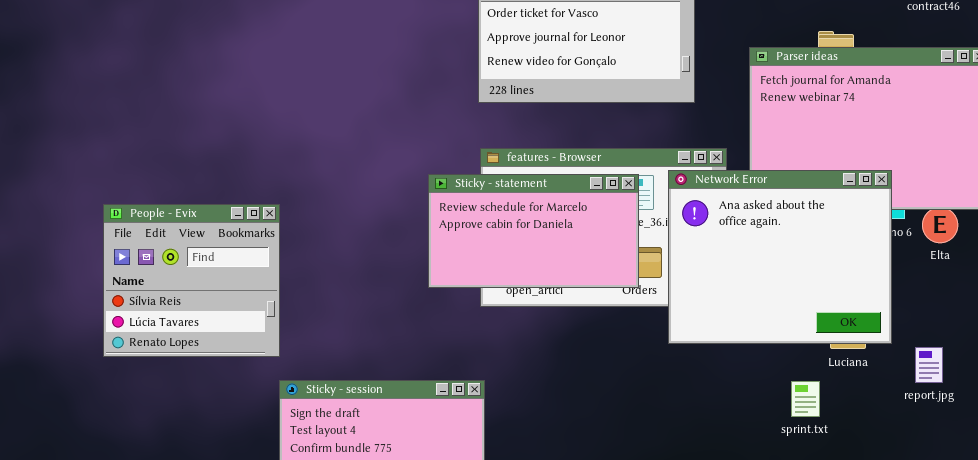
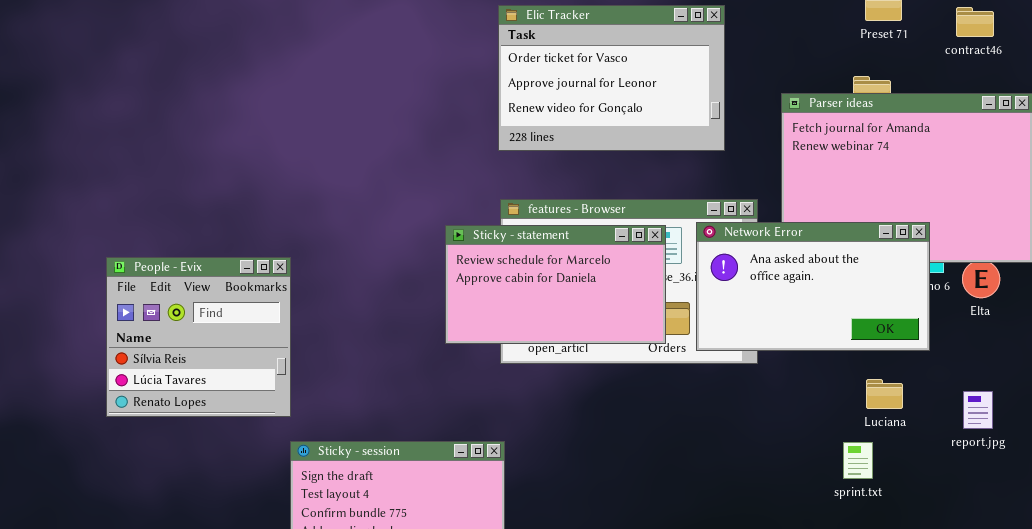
Network Error: [668,170,892,344] -> [696,222,930,351], resized
report.jpg: [915,347,943,383] -> [963,391,993,429], moved
sprint.txt: [791,381,820,417] -> [843,442,873,479], moved

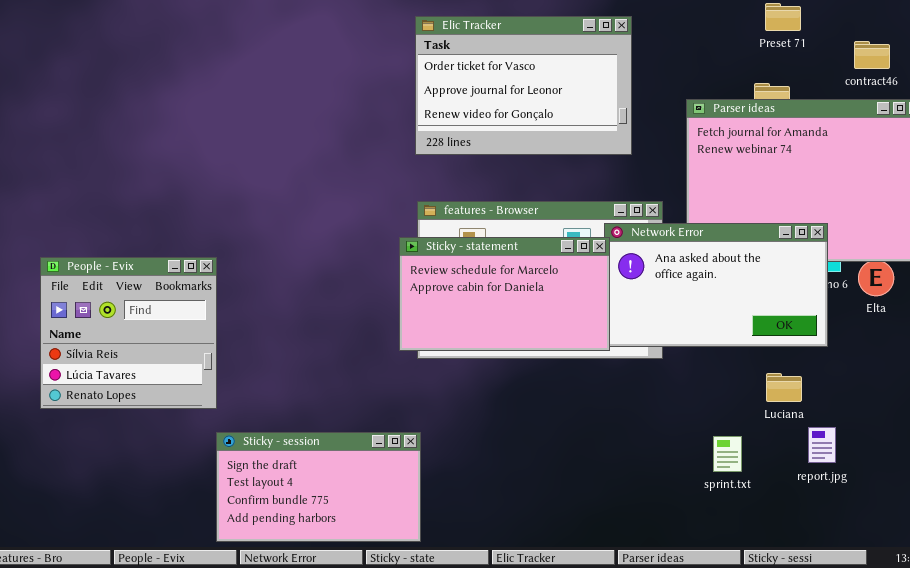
contract46: [956,7,994,37] -> [854,41,890,69], moved
Sticky - statement: [445,225,666,344] -> [399,237,610,351], moved
report.jpg: [963,391,993,429] -> [808,427,836,463], moved
sprint.txt: [843,442,873,479] -> [713,436,742,472], moved

